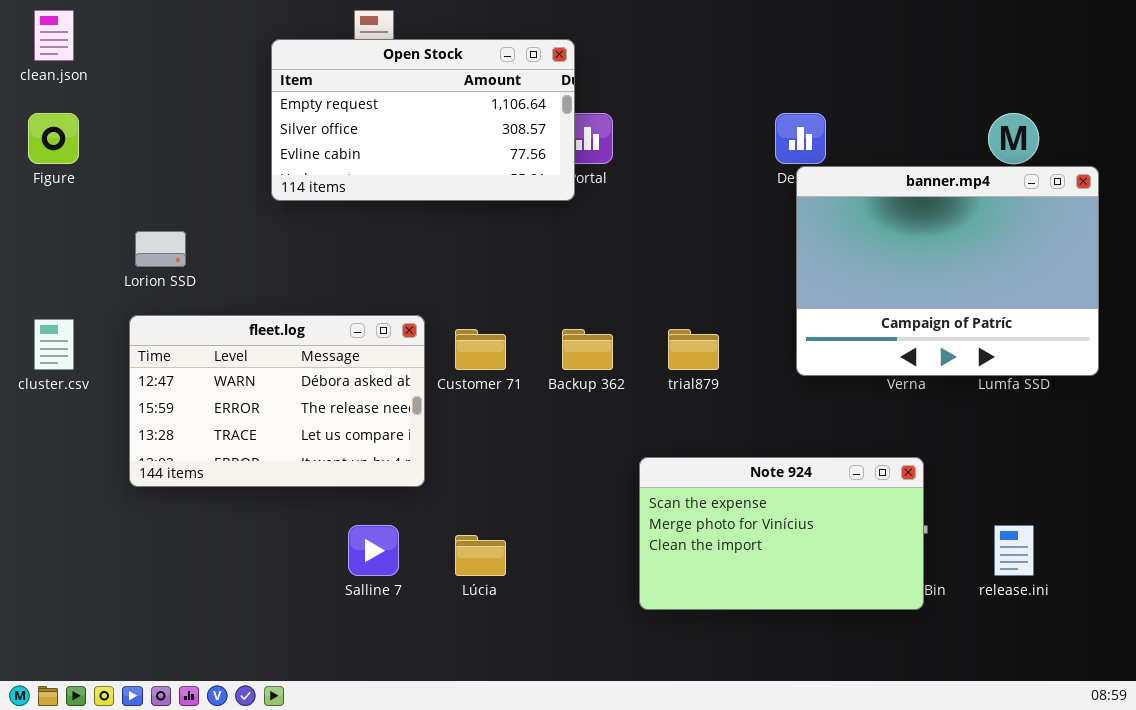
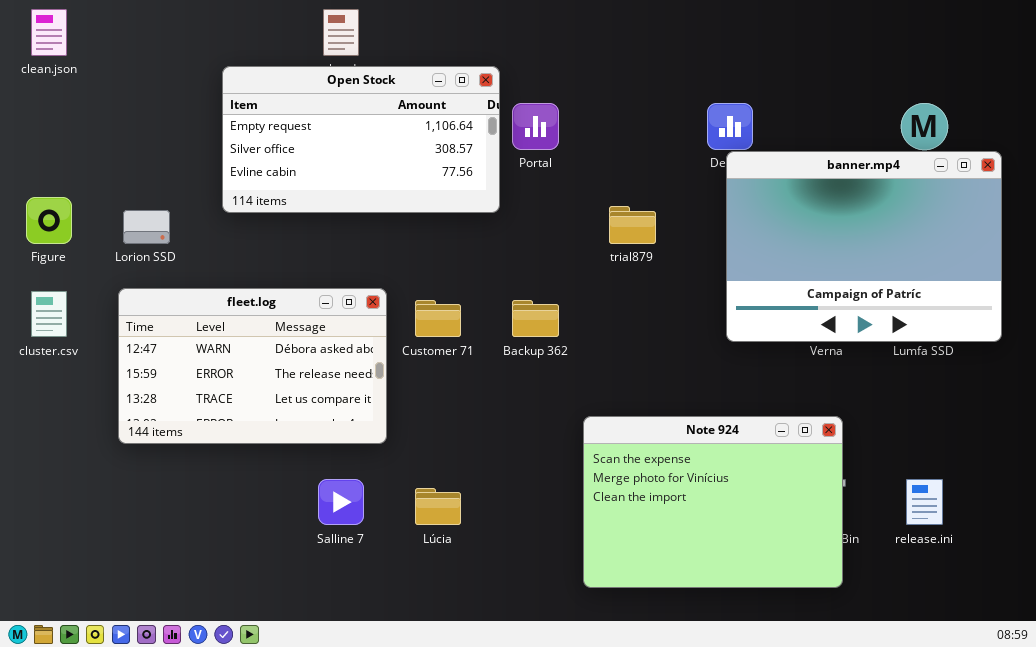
Open Stock: [271,39,575,201] -> [222,66,500,213], moved
Figure: [28,113,79,164] -> [26,197,72,244], moved
trial879: [668,329,719,370] -> [609,206,656,244], moved
Note 924: [639,457,924,610] -> [583,416,843,588], resized

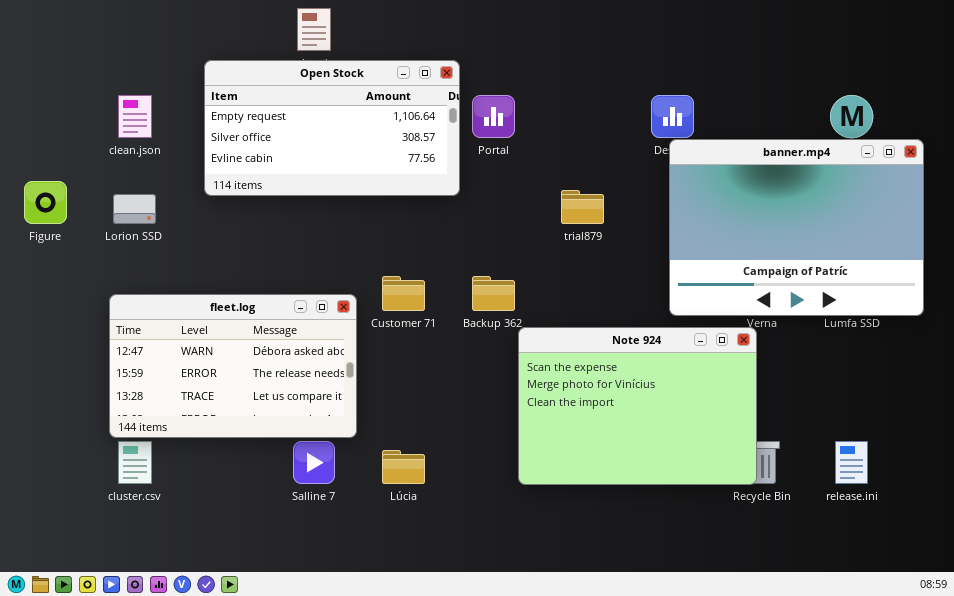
clean.json: [31,9,67,56] -> [118,95,152,138], moved
fleet.log: [118,288,387,444] -> [109,294,357,438], moved
cluster.csv: [31,291,67,337] -> [118,441,152,484], moved
Note 924: [583,416,843,588] -> [518,327,757,485], moved

